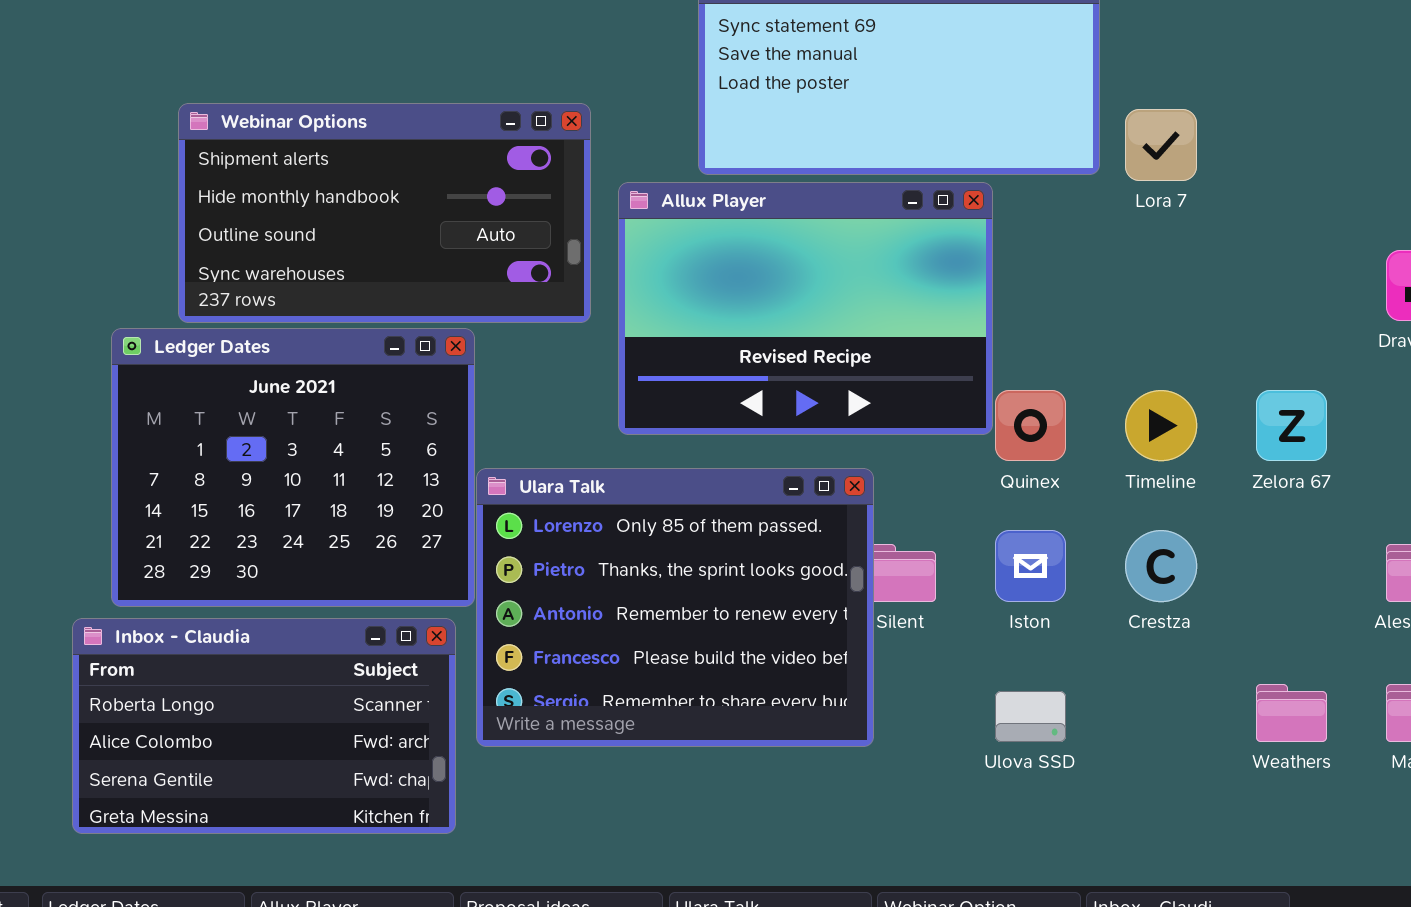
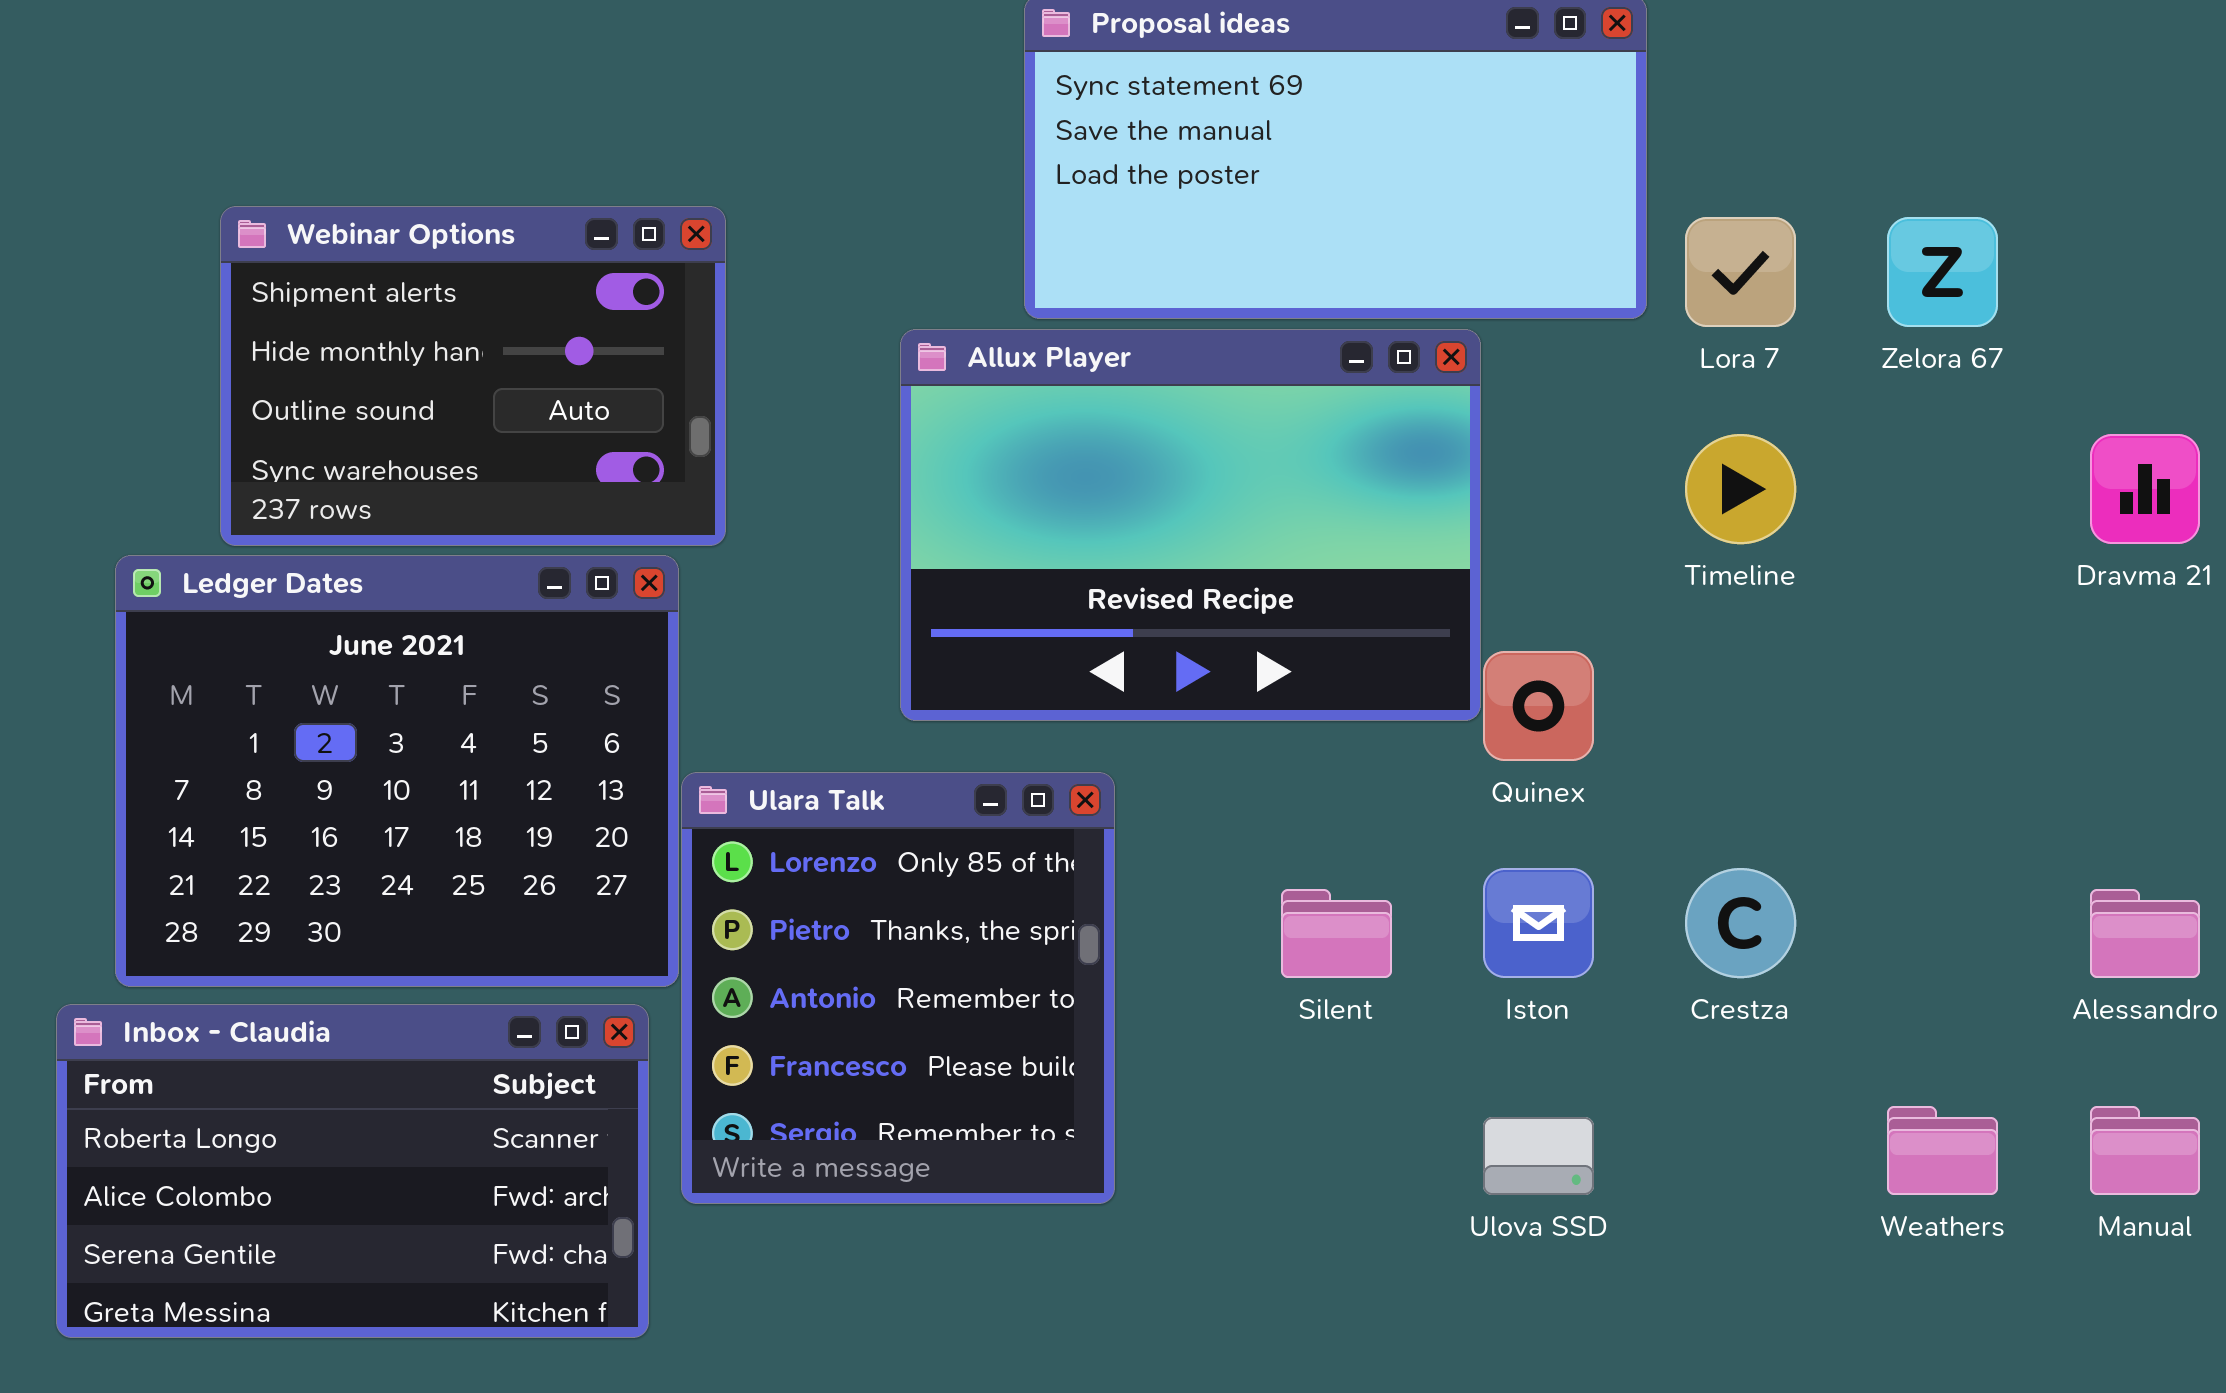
Webinar Options: [178,103,591,323] -> [220,206,726,546], resized
Timeline: [1125,390,1197,461] -> [1685,434,1796,544], moved
Zelora 67: [1256,390,1327,461] -> [1887,217,1998,327], moved
Ulara Talk: [476,468,874,747] -> [681,772,1115,1204], resized

